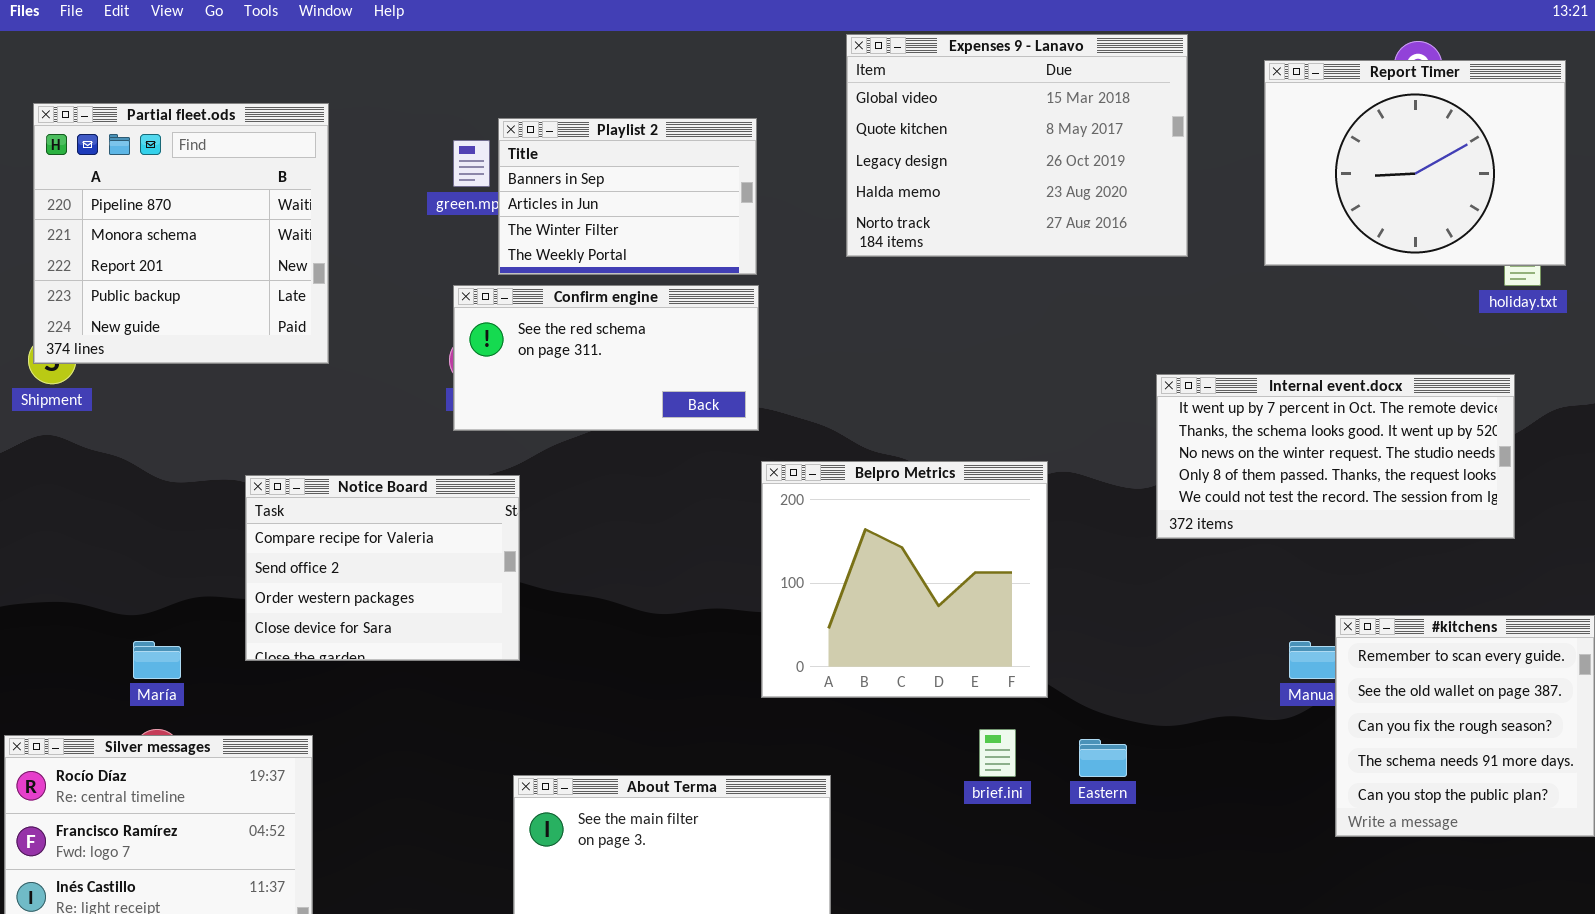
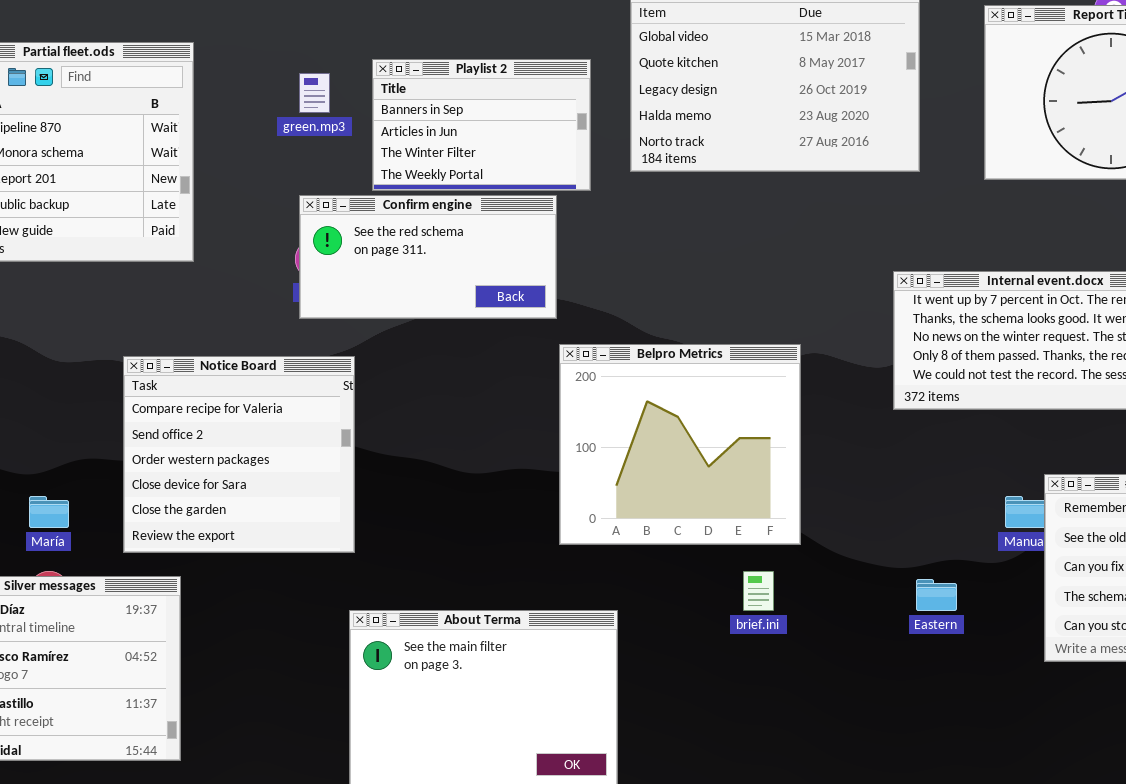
Playlist 2: [498,118,757,275] -> [372,59,591,191], moved
Notice Board: [245,475,520,661] -> [123,356,355,553], resized
Eastern: [1079,739,1127,777] -> [916,579,957,611], moved

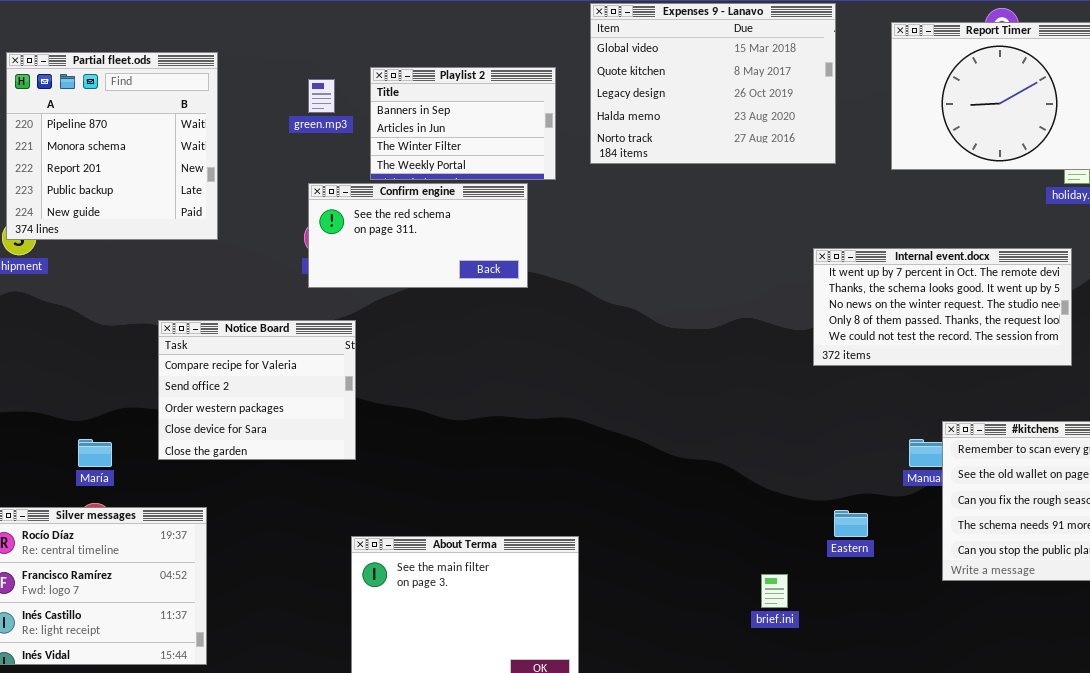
Belpro Metrics: [559,344,801,545] -> none, closed
Notice Board: [123,356,355,553] -> [158,320,356,460], resized
brief.ini: [743,571,774,611] -> [761,574,788,608], moved

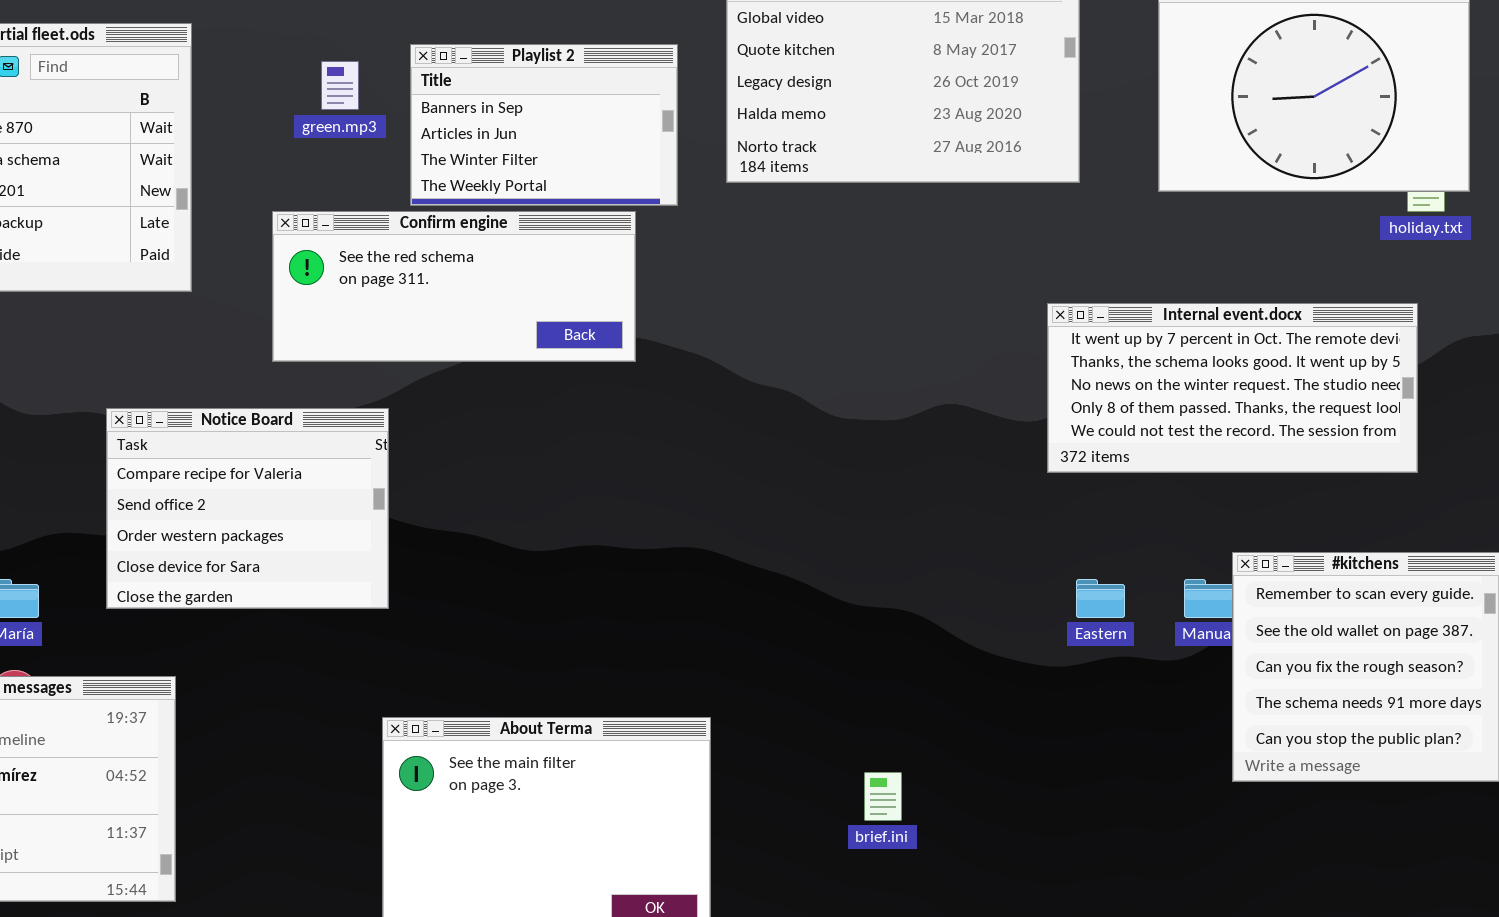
Confirm engine: [308,183,528,288] -> [272,211,636,362], resized
Eastern: [834,510,868,537] -> [1076,579,1125,618], moved
brief.ini: [761,574,788,608] -> [864,772,902,821], moved

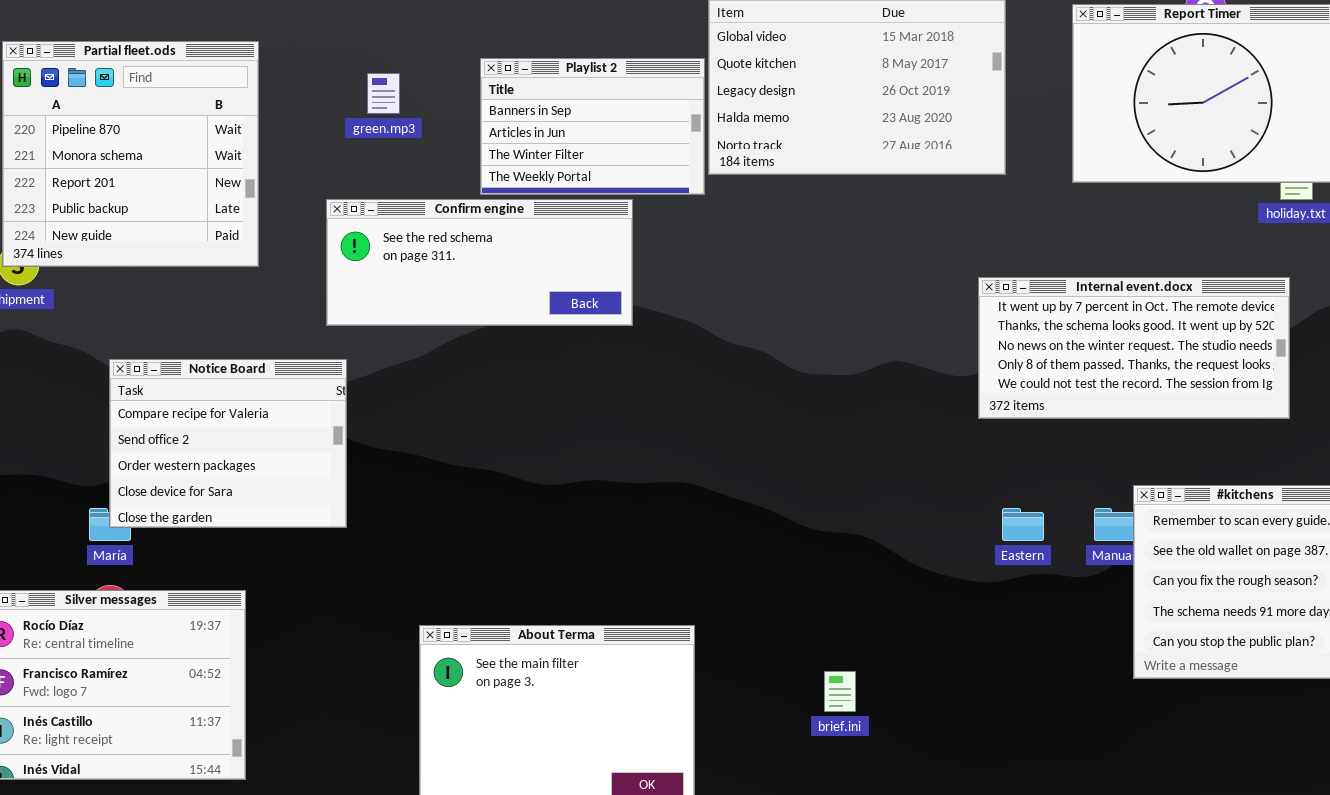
Playlist 2: [410,44,678,206] -> [480,58,705,195], moved
Notice Board: [106,408,389,609] -> [109,359,347,528], moved

